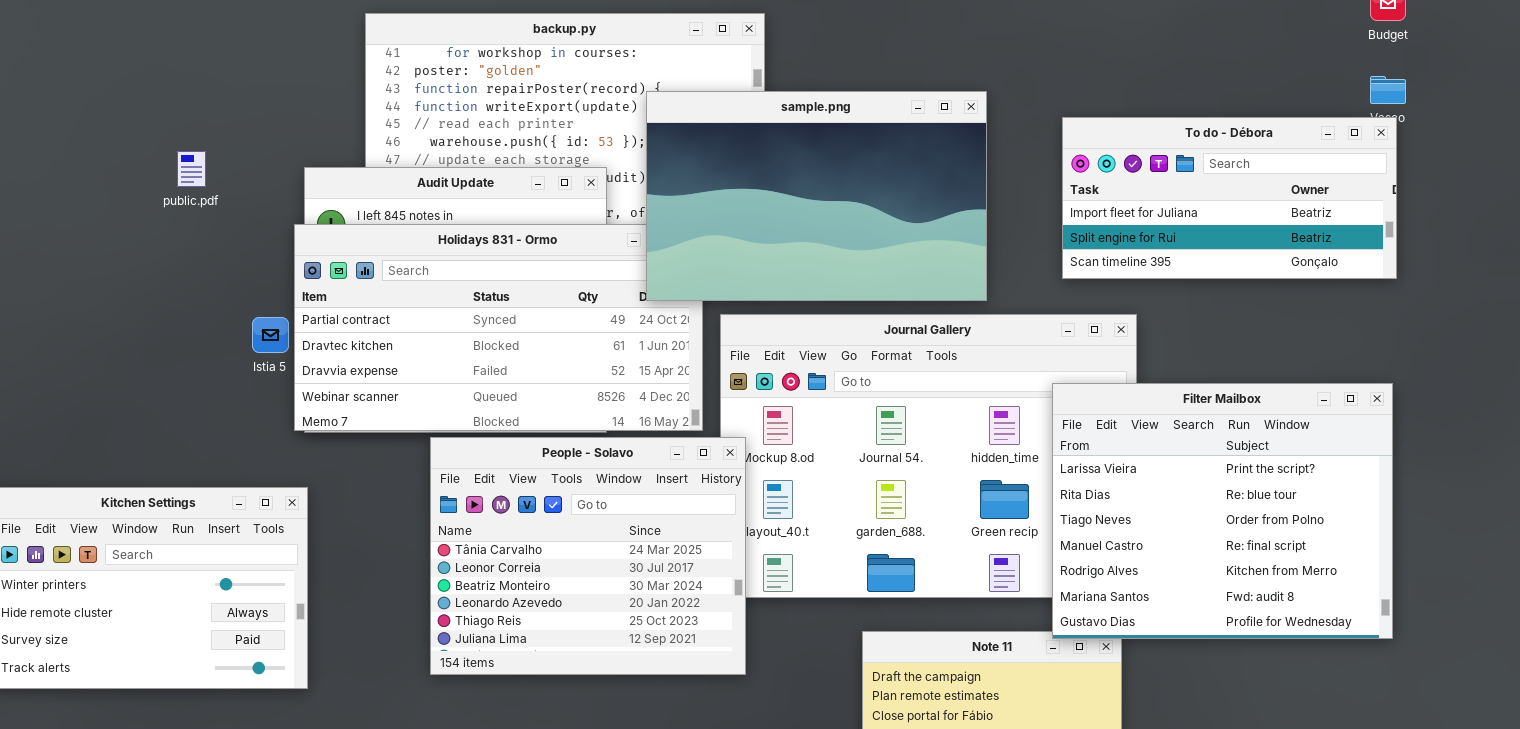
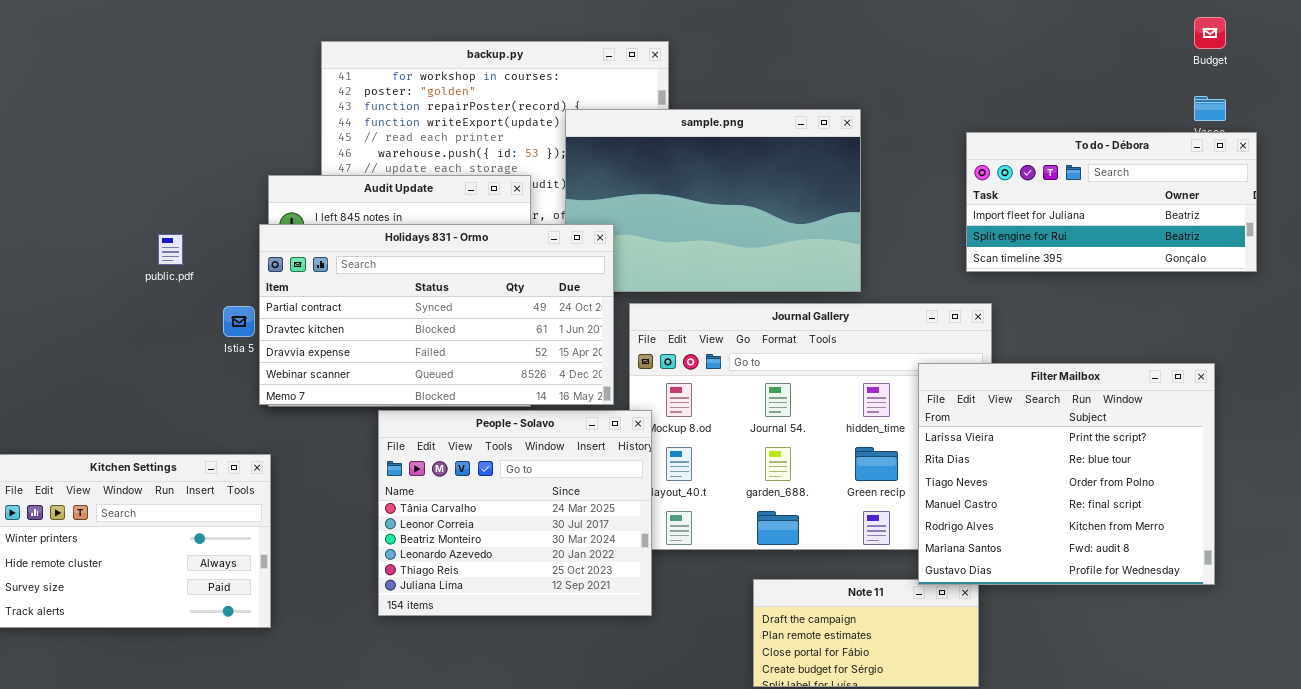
To do - Débora: [1062,117,1397,279] -> [966,132,1257,272], moved
public.pdf: [177,151,206,187] -> [158,234,183,265], moved
Holidays 831 - Ormo: [294,224,703,431] -> [259,224,614,405], raised

